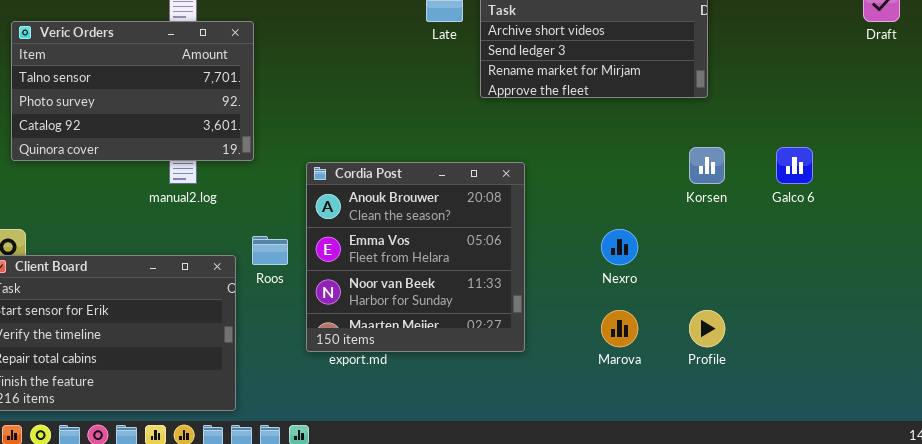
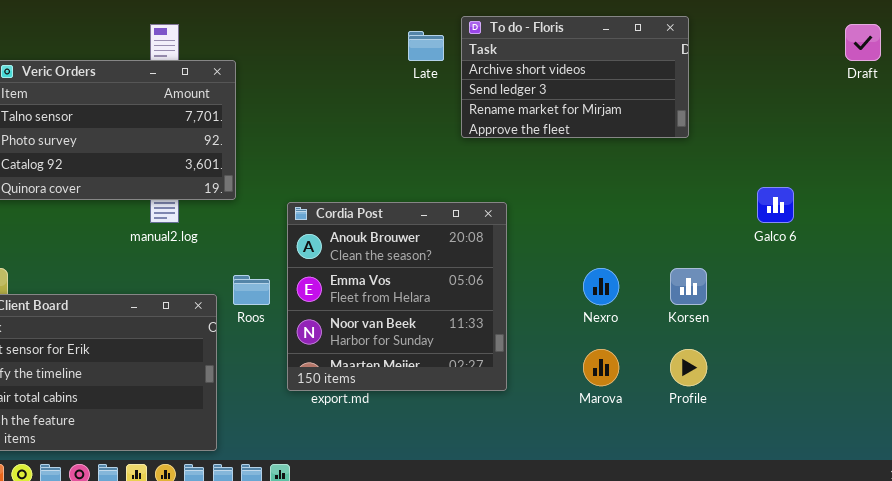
Korsen: [689,147,725,184] -> [670,268,707,305], moved

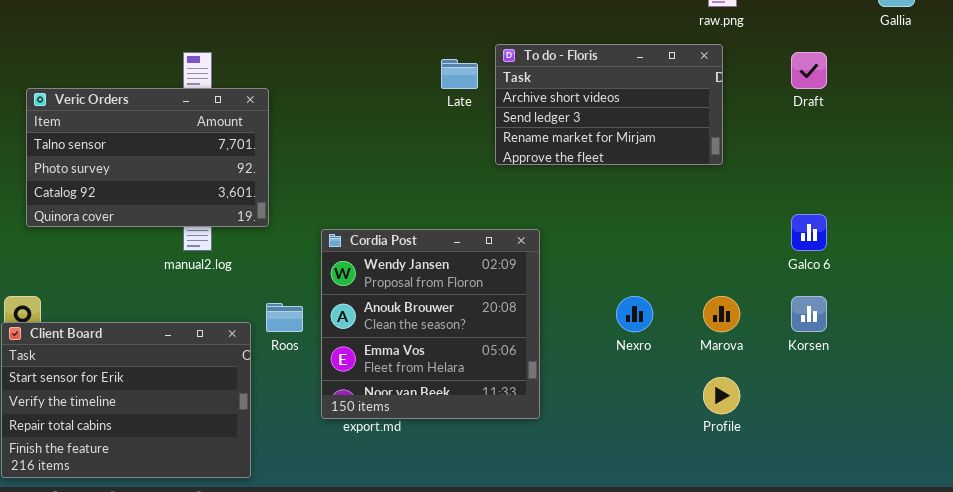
Draft: [845,24,881,61] -> [791,52,827,89], moved
Cordia Post: [287,202,507,391] -> [321,229,540,419], scrolled up 1 row
Korsen: [670,268,707,305] -> [791,296,827,332], moved
Marova: [583,349,619,386] -> [703,296,740,332], moved

